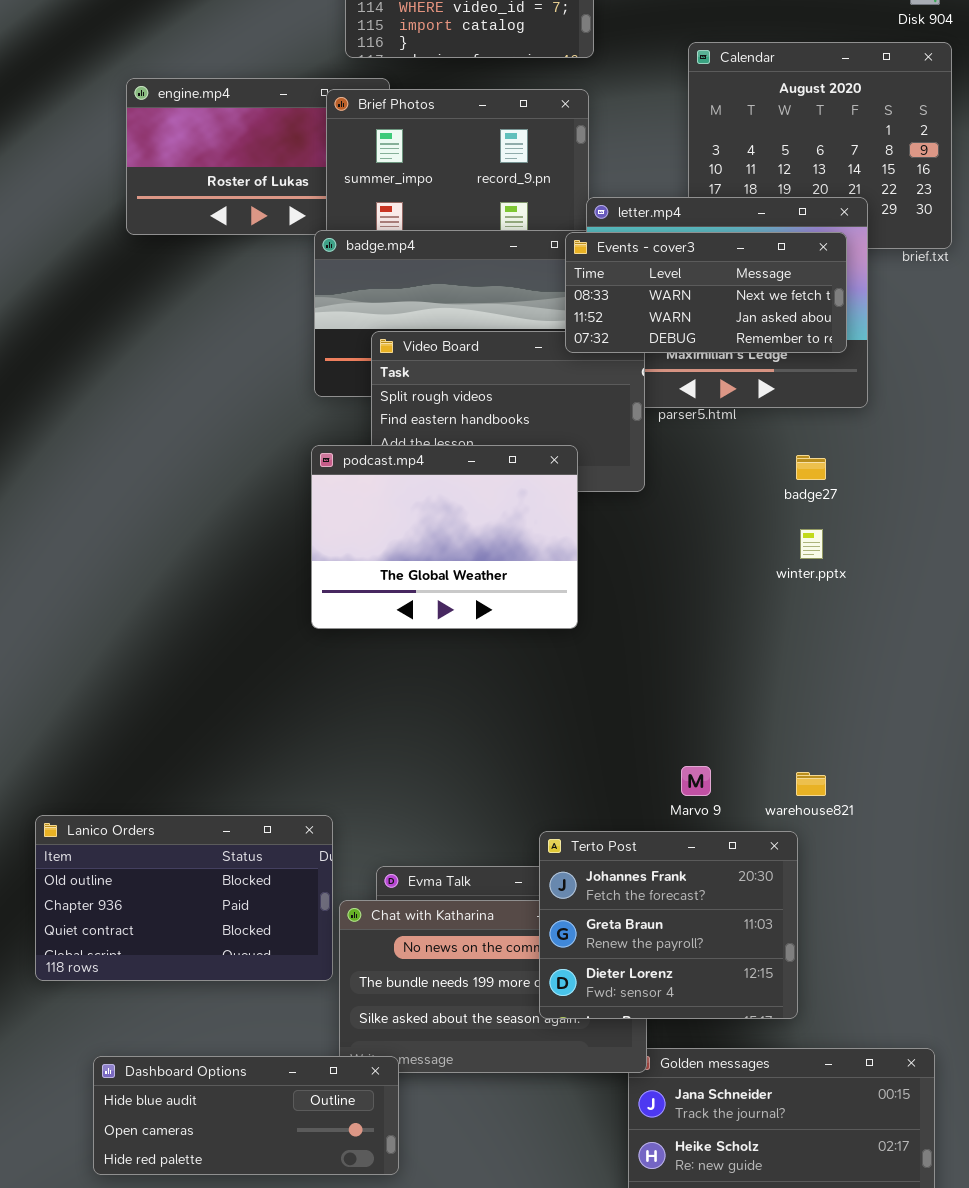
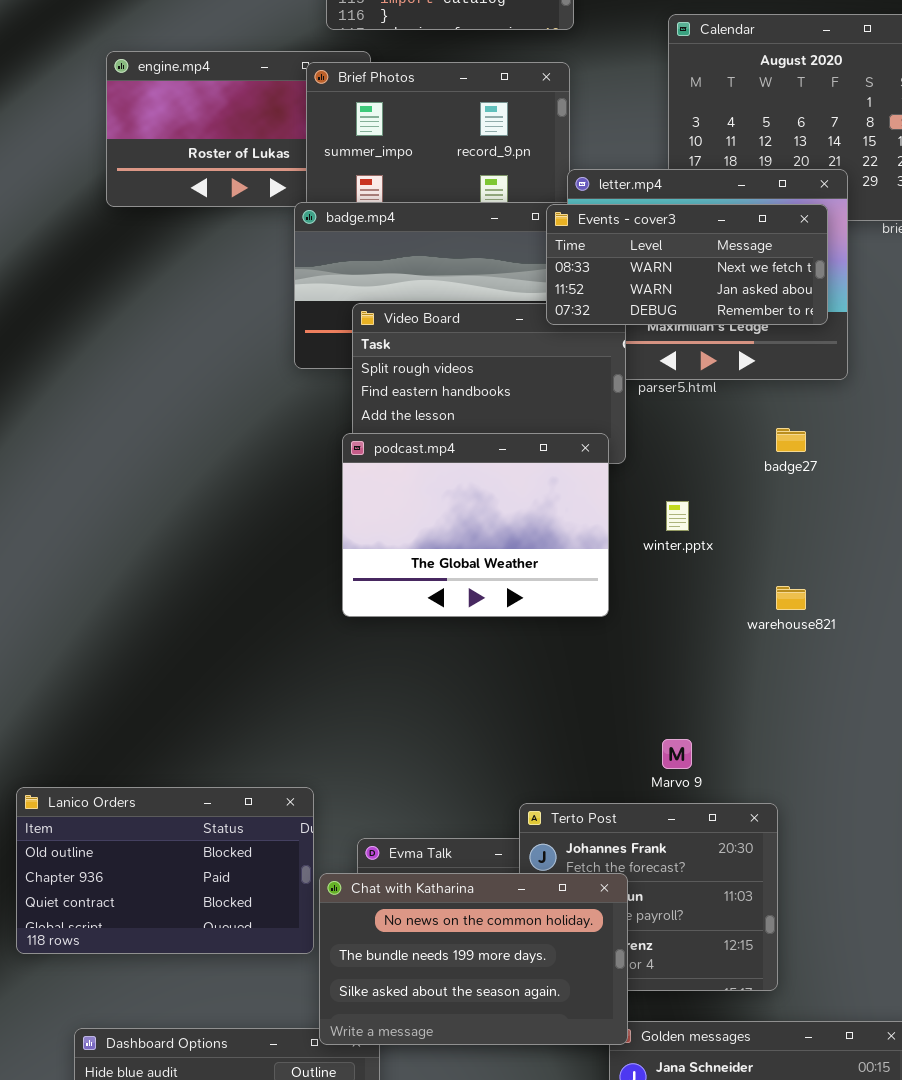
podcast.mp4: [311,445,578,629] -> [342,433,609,617], moved
winter.pptx: [800,529,823,559] -> [666,501,689,531], moved
warehouse821: [796,772,826,796] -> [776,586,806,610], moved
Chat with Katharina: [339,900,647,1073] -> [319,873,628,1045], raised

